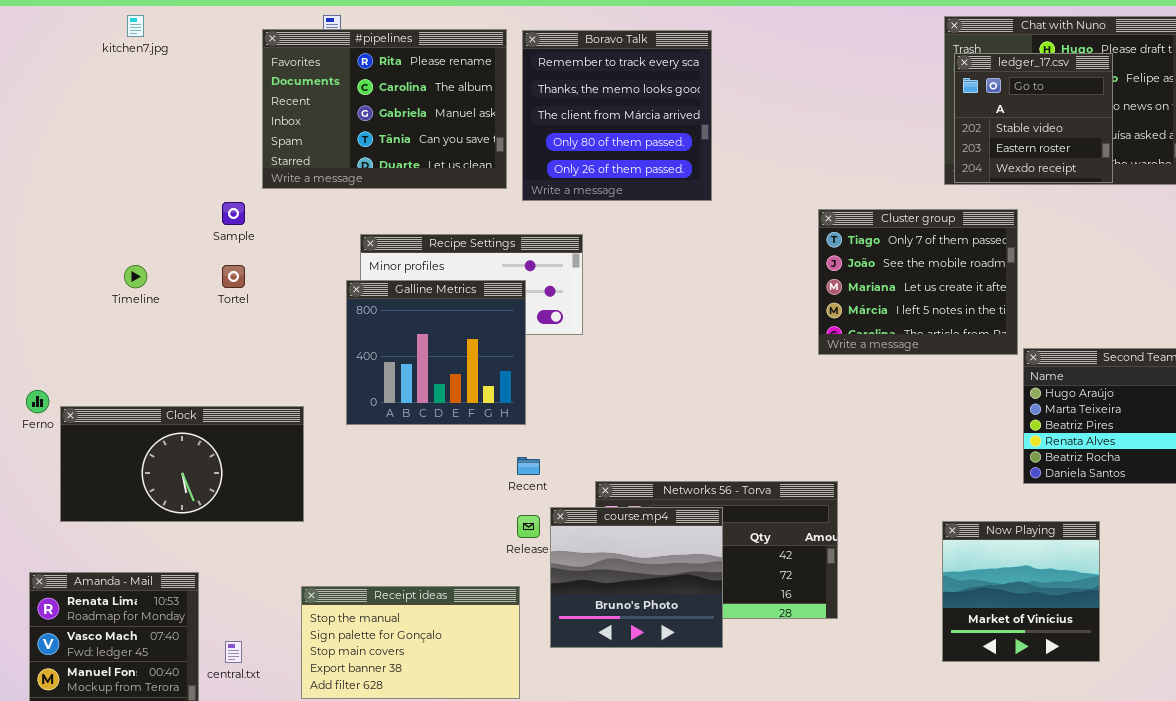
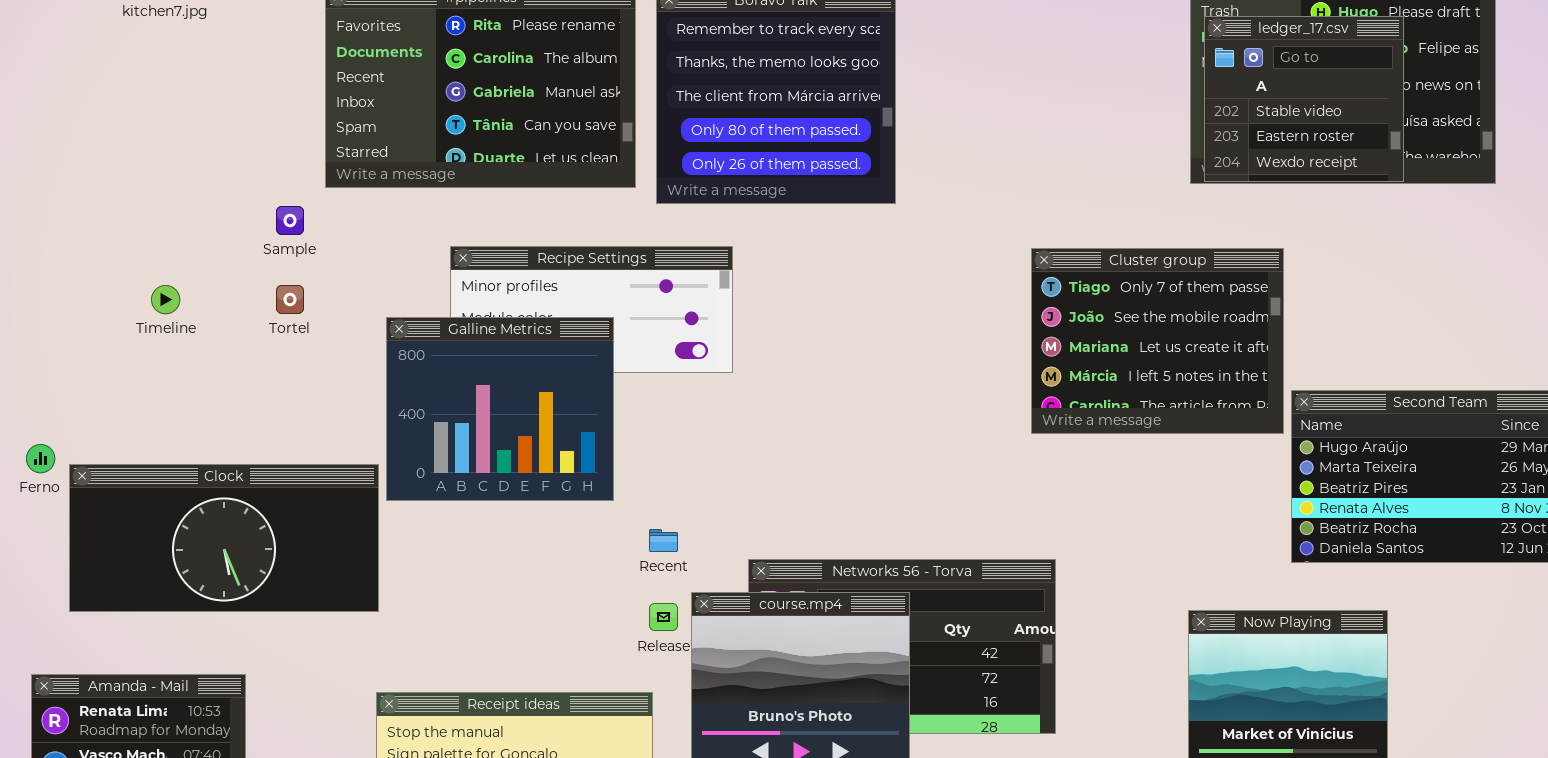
Cluster group: [818,209,1018,355] -> [1031,248,1284,434], moved
Galline Metrics: [346,280,526,425] -> [386,317,614,501], moved

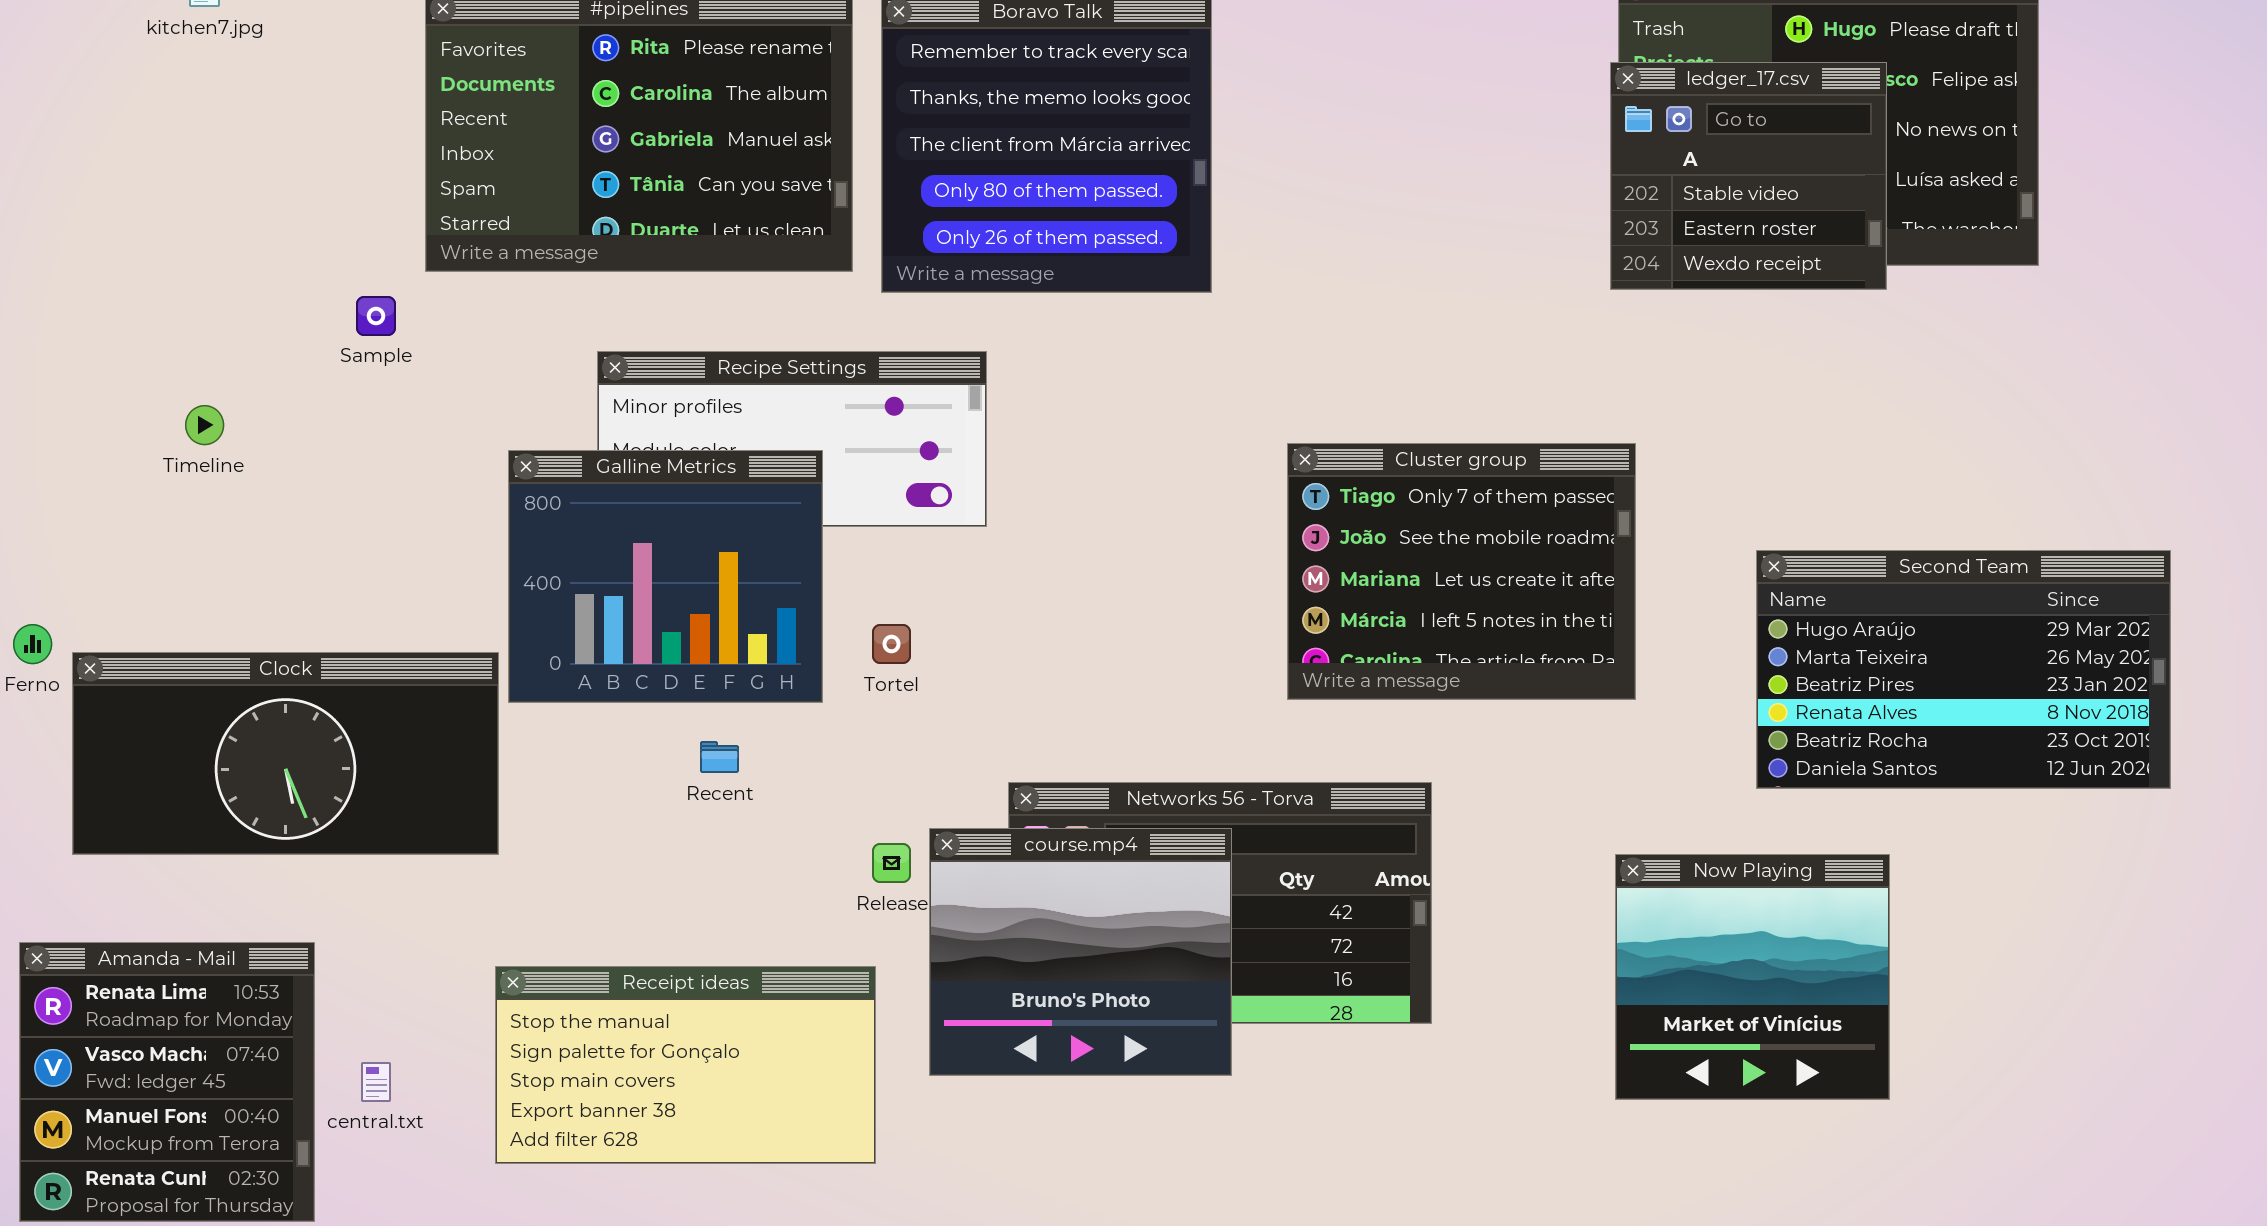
ledger_17.csv: [1204,16,1404,182] -> [1610,62,1887,290], moved
Cluster group: [1031,248,1284,434] -> [1287,443,1636,700], moved
Tortel: [276,285,304,314] -> [872,624,911,664], moved
Recent: [649,529,678,552] -> [700,741,739,773], moved

